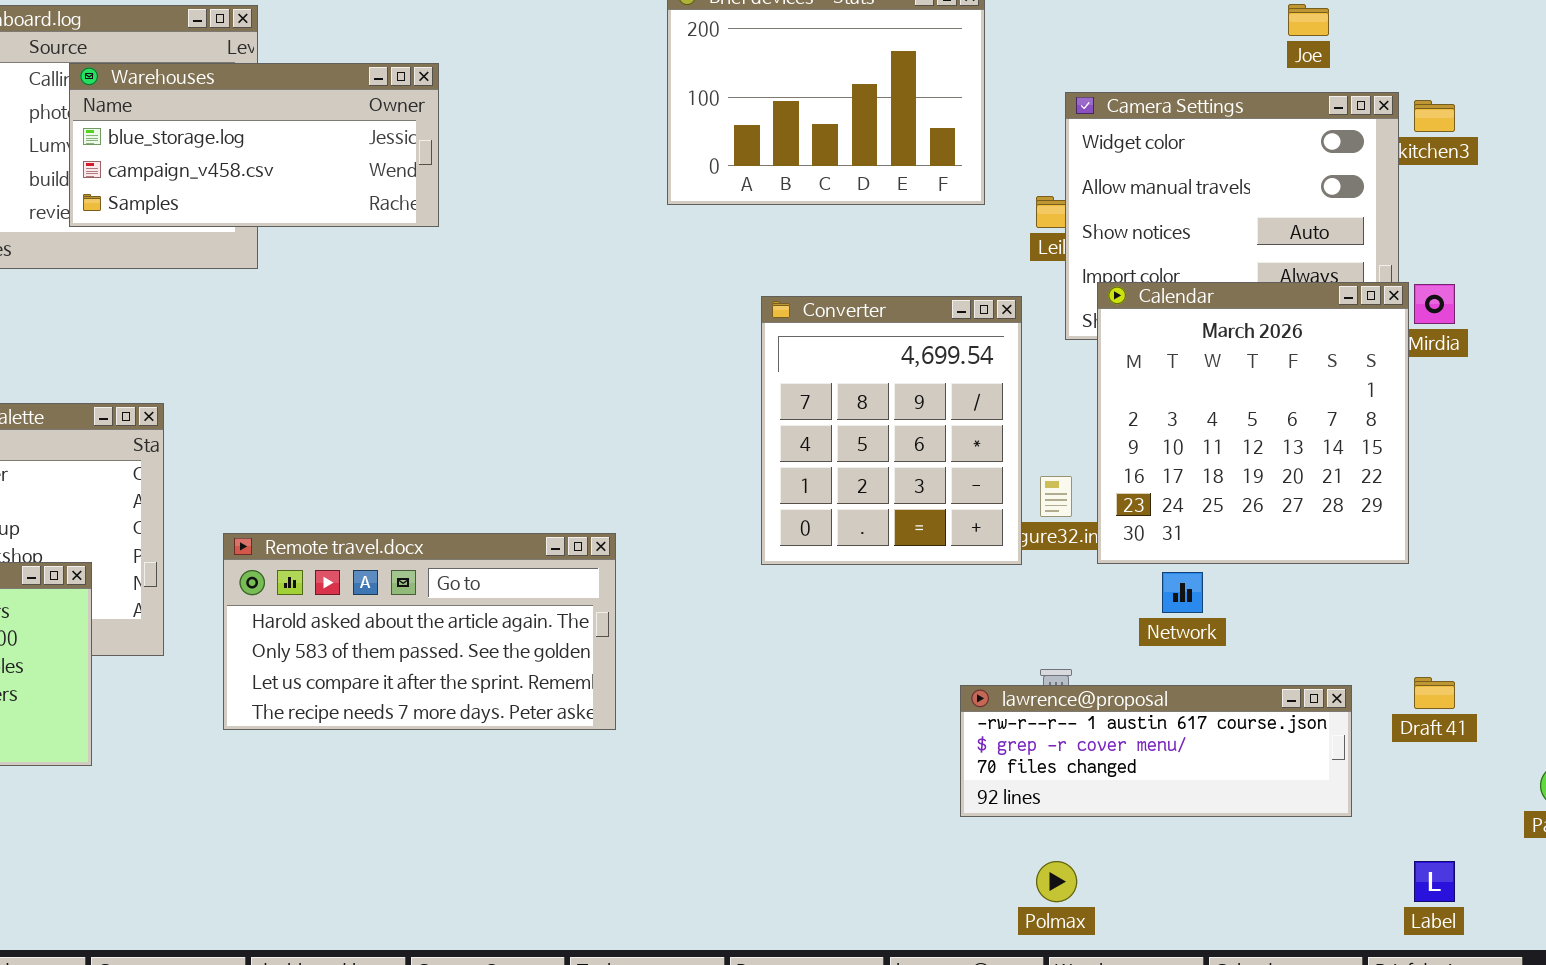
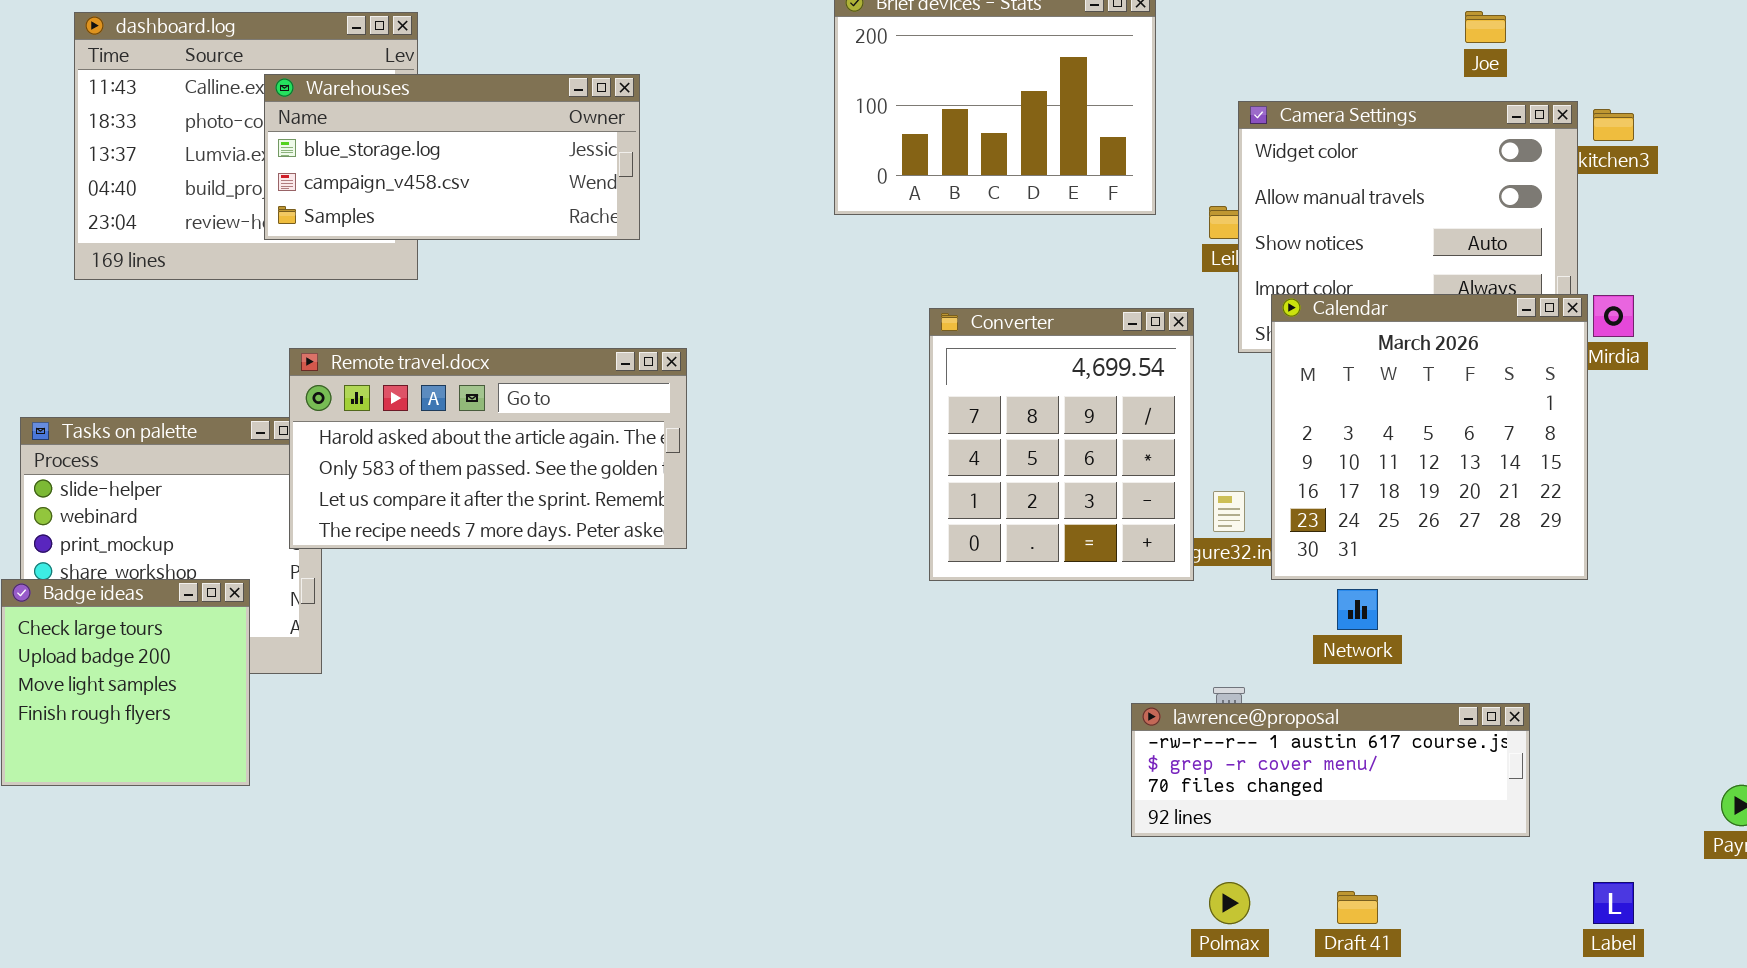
Warehouses: [69,63,439,227] -> [264,74,640,240], moved
Remote travel.docx: [223,533,616,730] -> [289,348,687,549], moved
Draft 41: [1414,677,1455,709] -> [1337,891,1378,924], moved

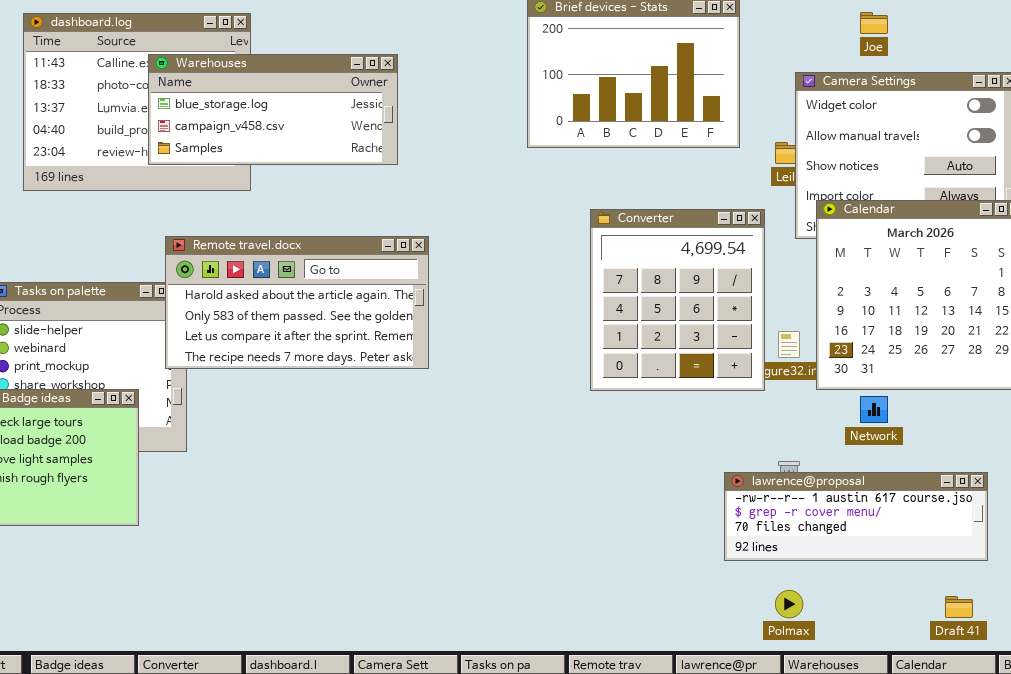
Joe: [1465,11,1506,43] -> [860,12,888,34], moved
Draft 41: [1337,891,1378,924] -> [945,596,973,618], moved

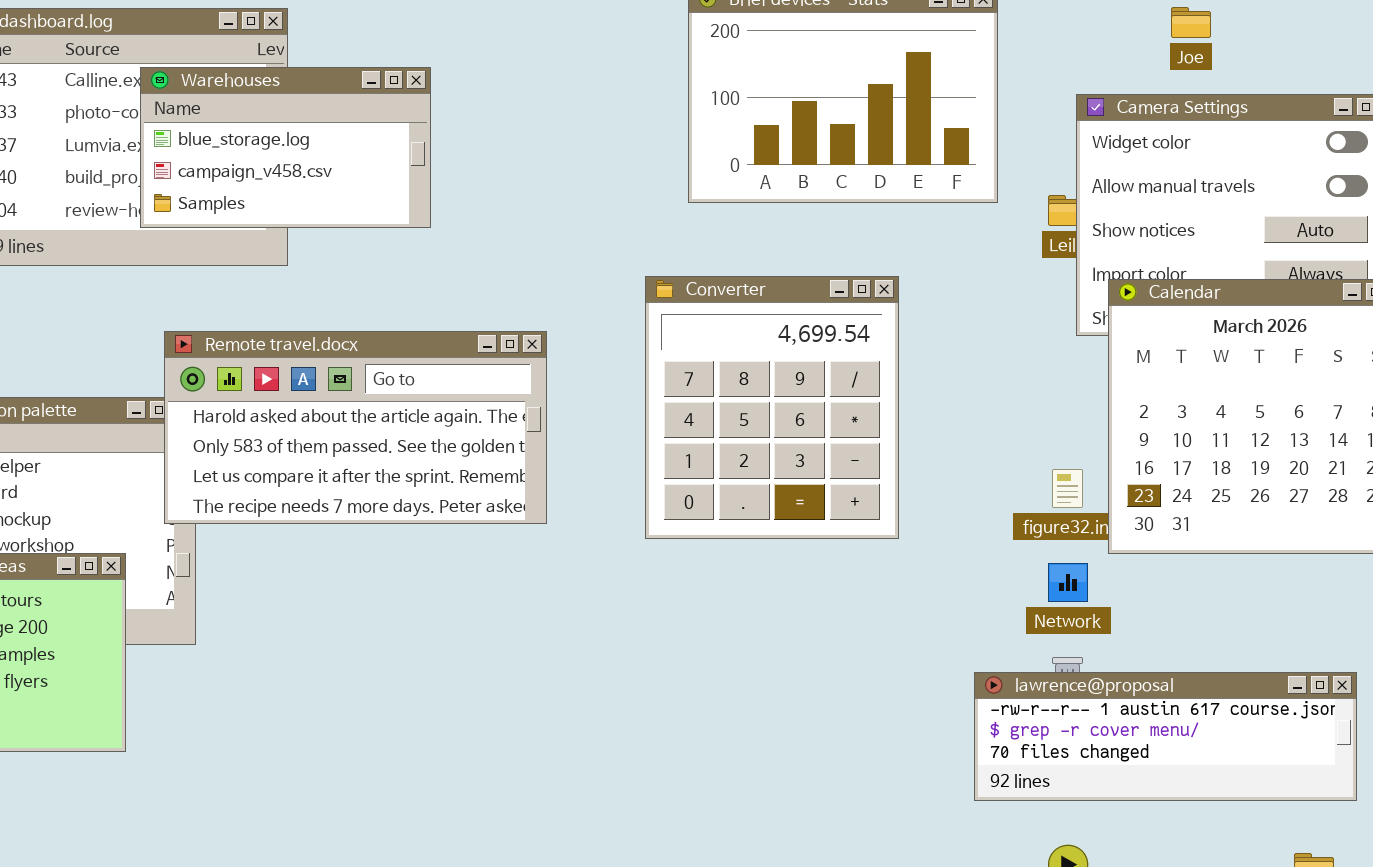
Warehouses: [148,54,398,165] -> [140,67,431,228], resized
Converter: [590,209,765,391] -> [645,276,899,539], moved
Network: [860,396,888,423] -> [1048,563,1088,602], moved

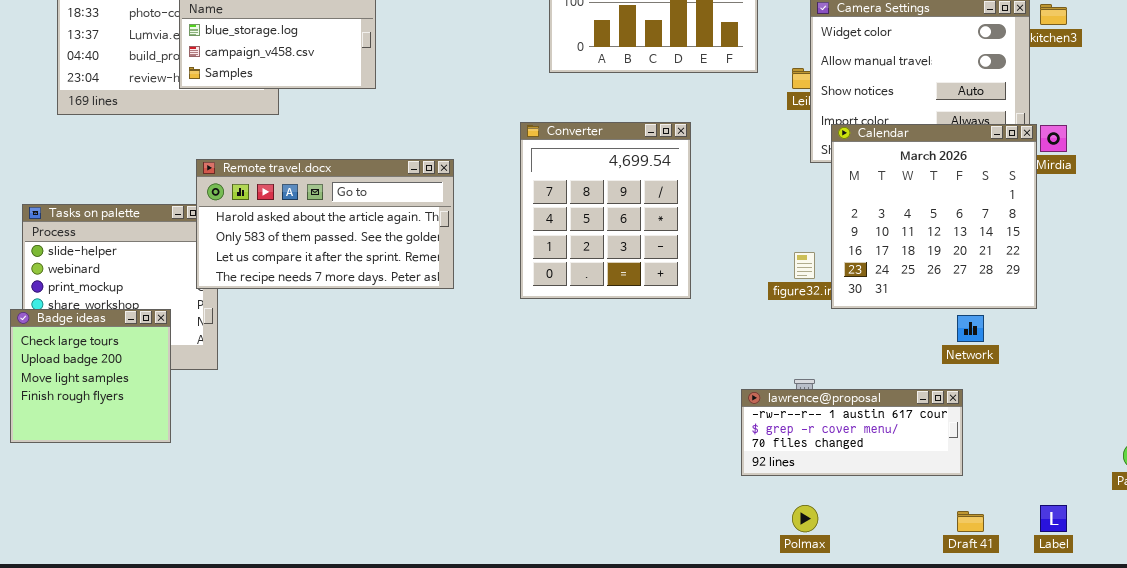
Network: [1048,563,1088,602] -> [957,315,984,342], moved
lawrence@proposal: [974,672,1357,801] -> [741,389,963,476], resized

